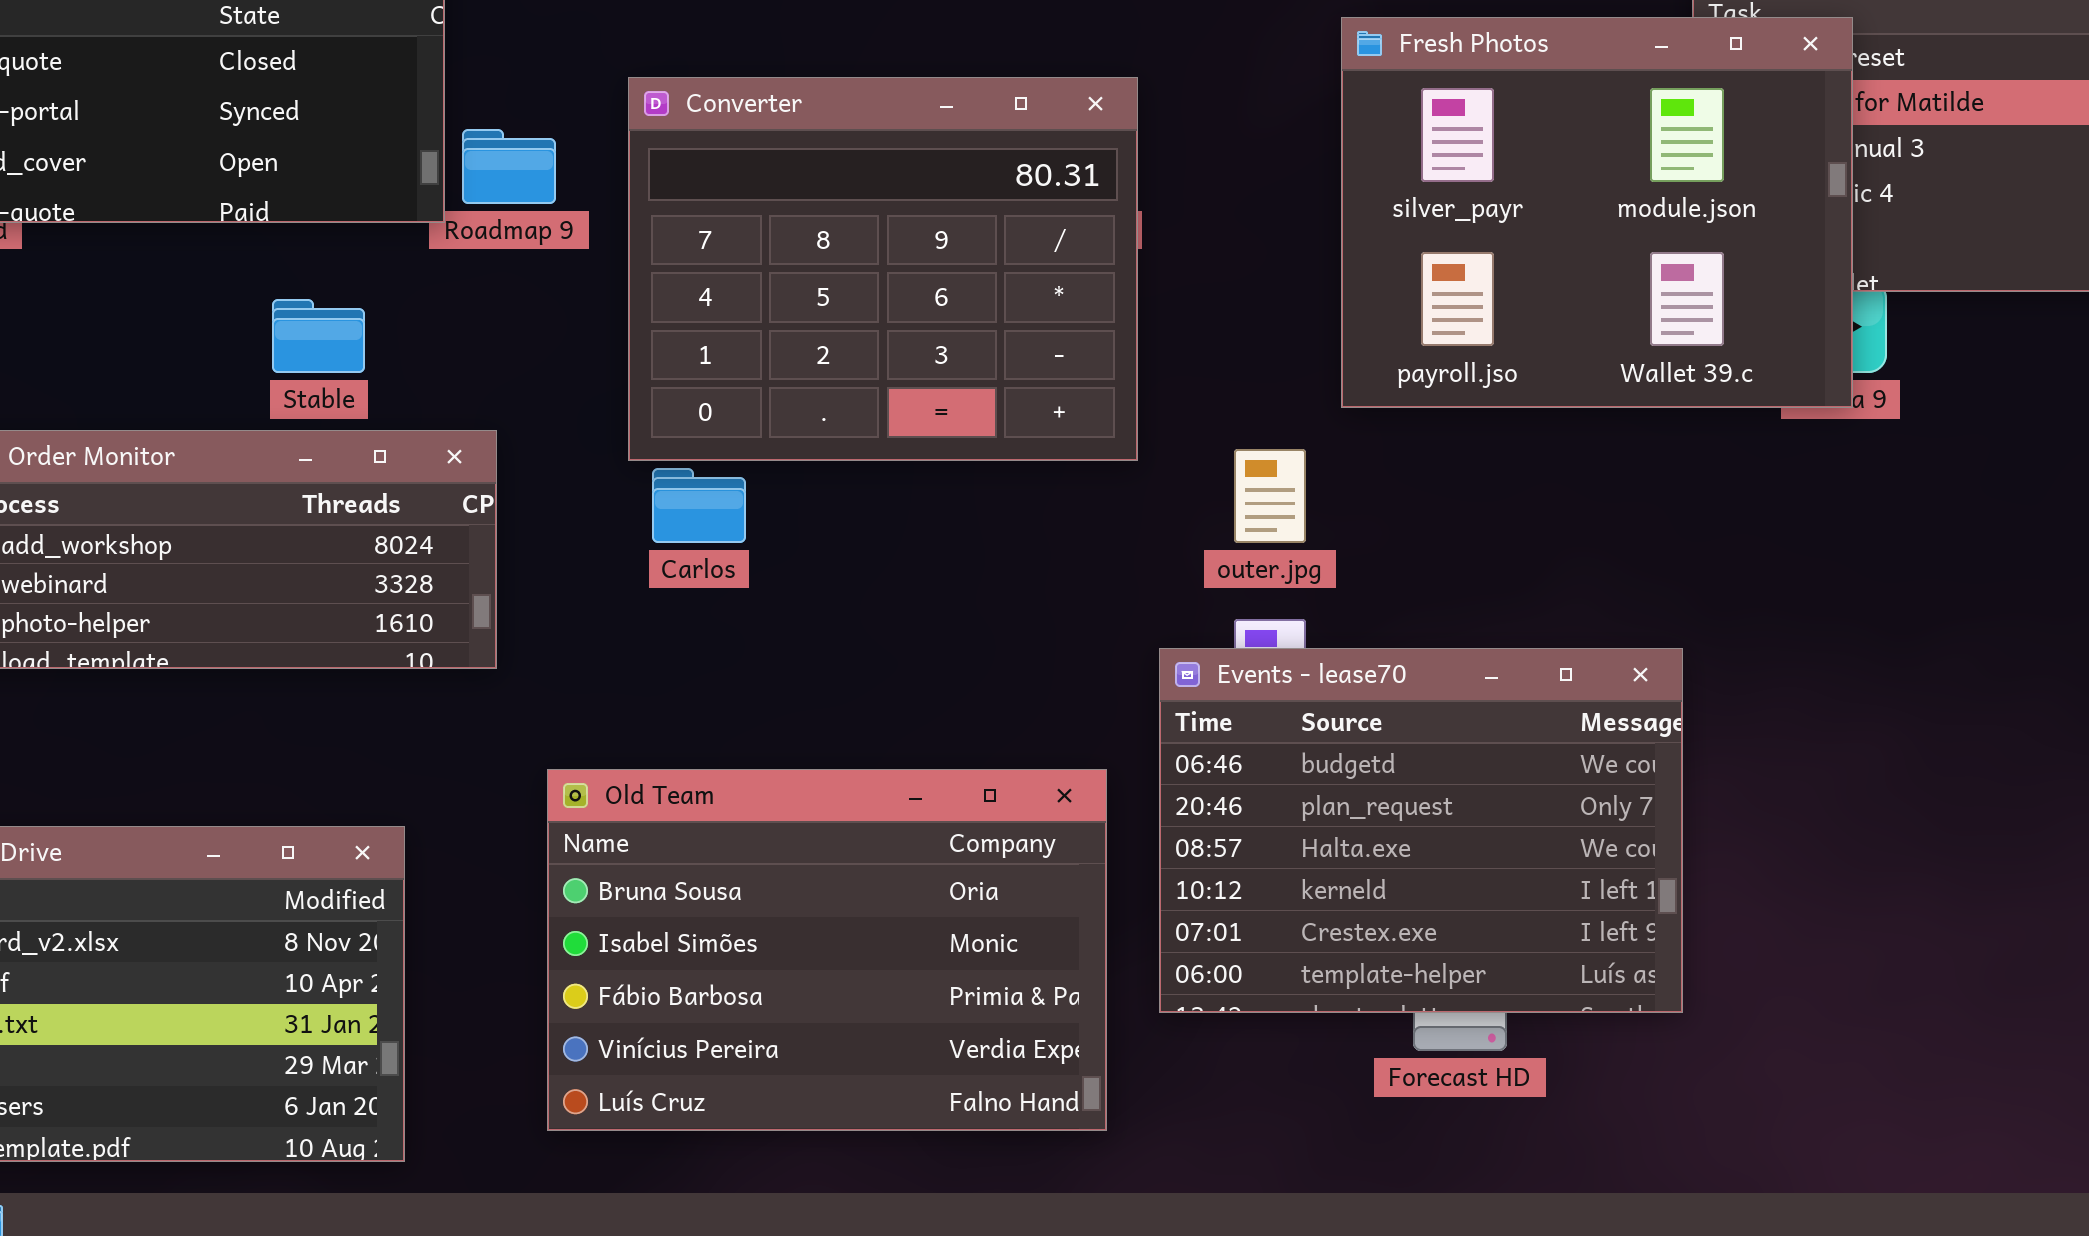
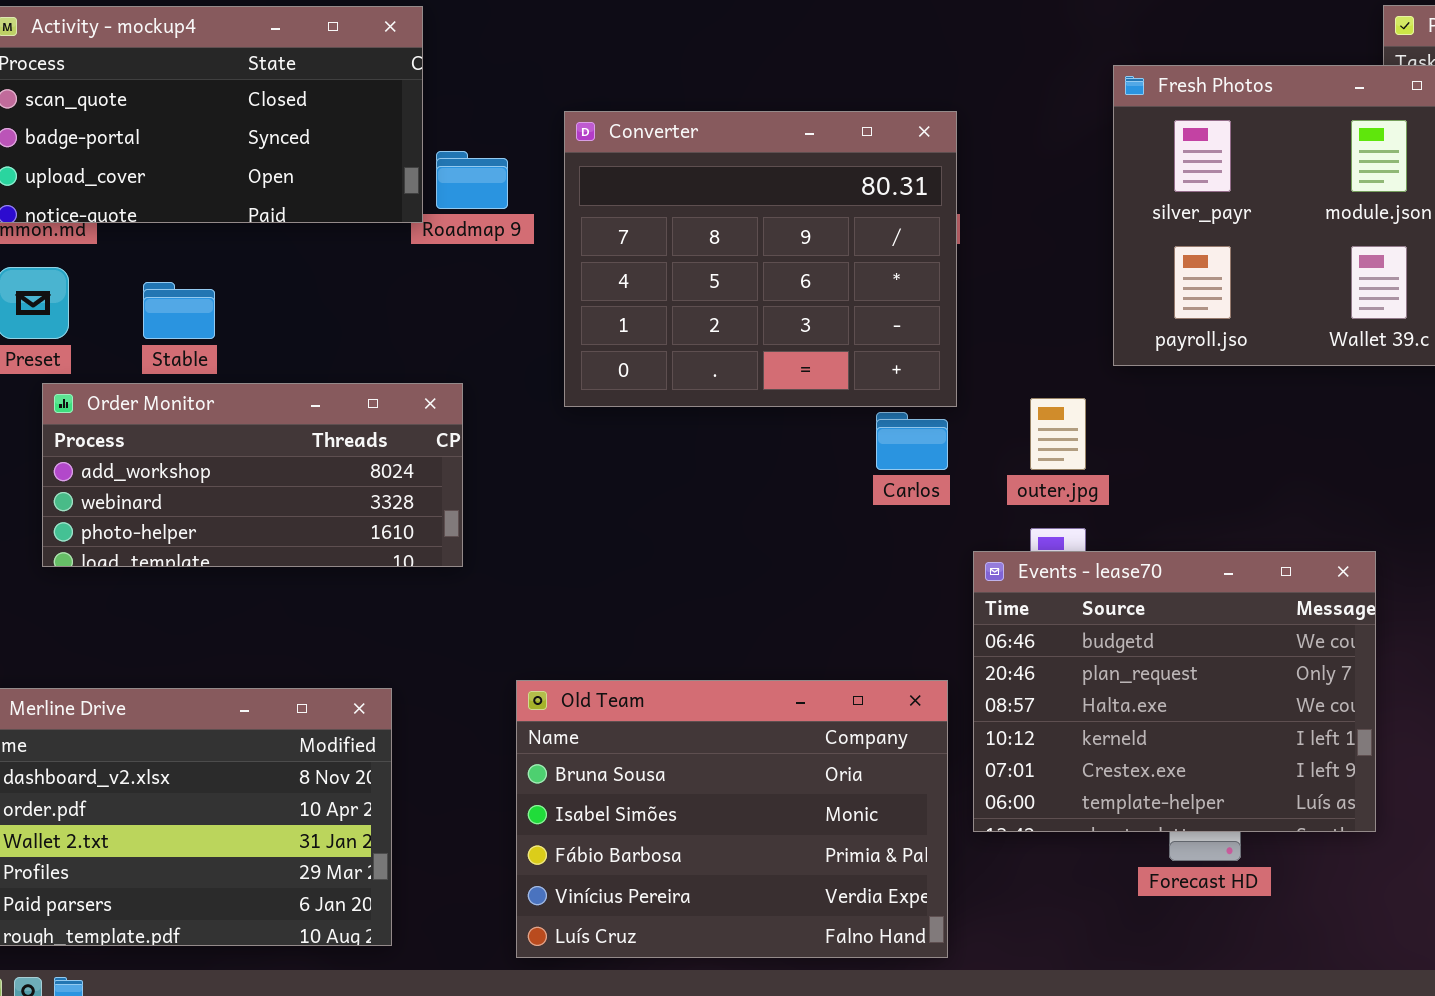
Stable: [272,299,365,373] -> [143,282,215,339], moved
Carlos: [652,468,746,543] -> [876,412,948,470], moved
Old Team: [547,769,1107,1131] -> [516,680,948,958], moved

